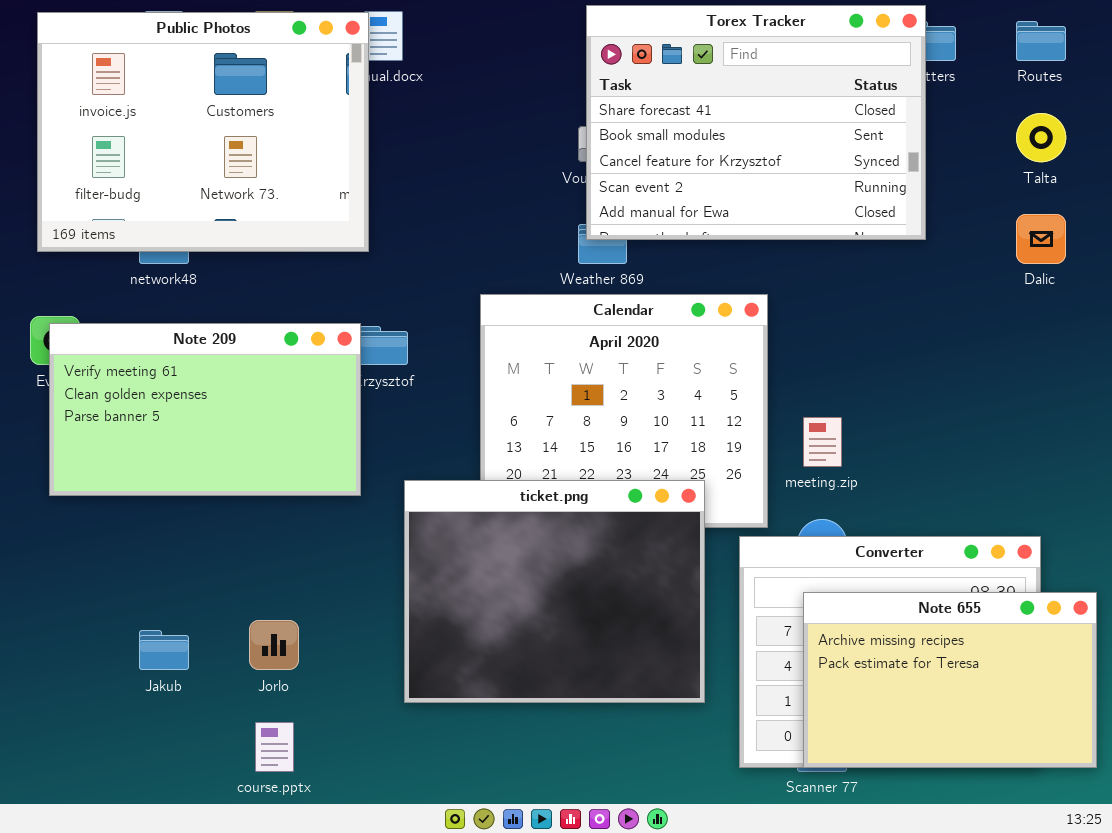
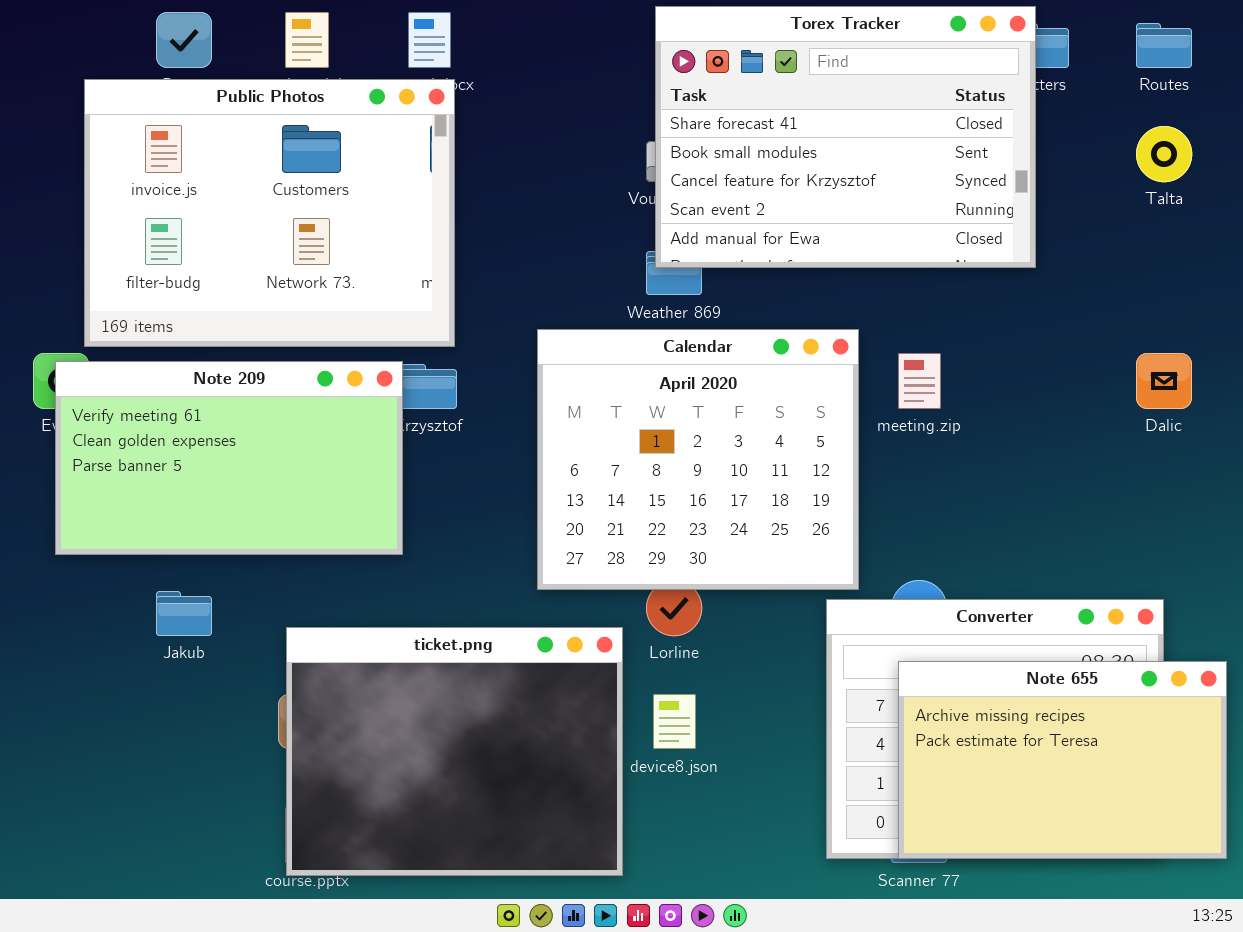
Public Photos: [37,12,369,252] -> [84,79,455,347], moved
Dalic: [1016,214,1066,264] -> [1136,353,1192,409], moved
meeting.zip: [803,417,842,467] -> [898,353,941,409], moved
ticket.png: [404,480,705,703] -> [286,627,623,876], moved
Jakub: [139,630,189,670] -> [156,591,212,636], moved

